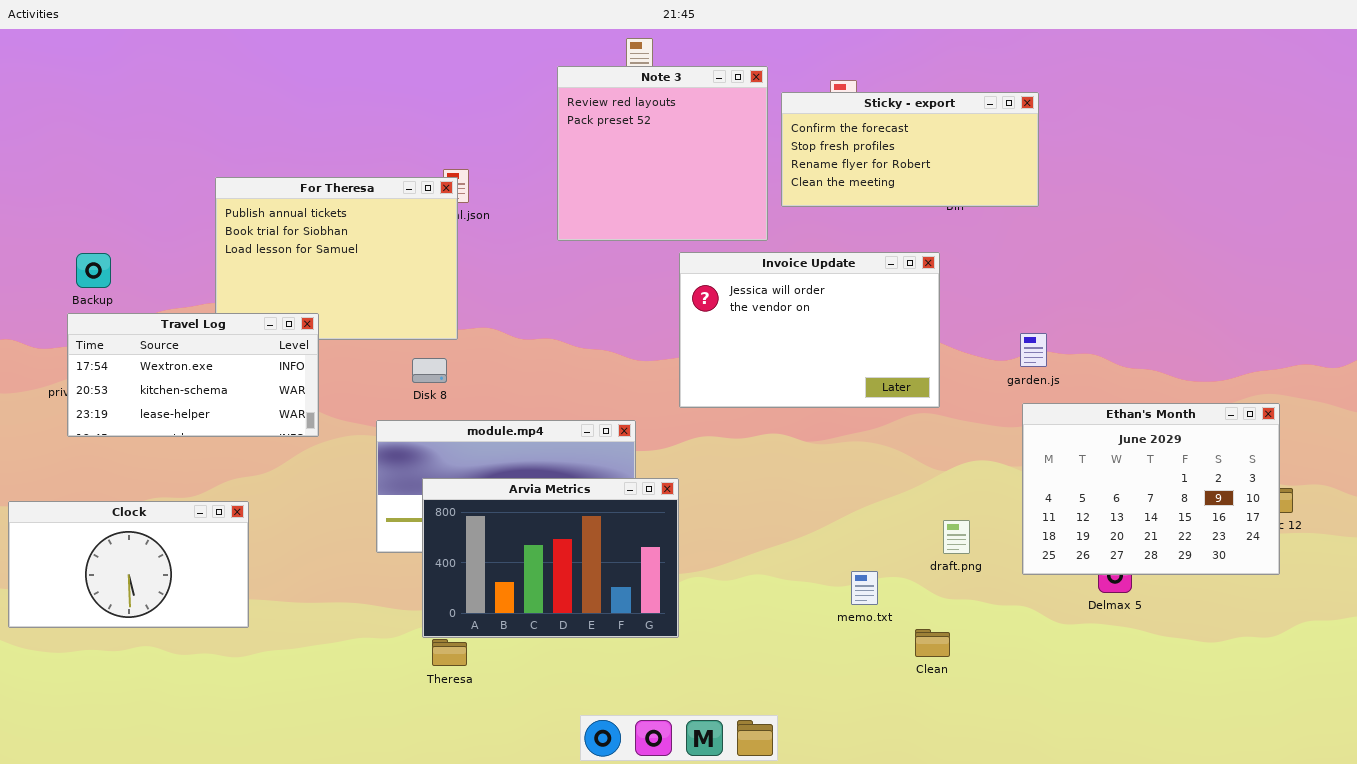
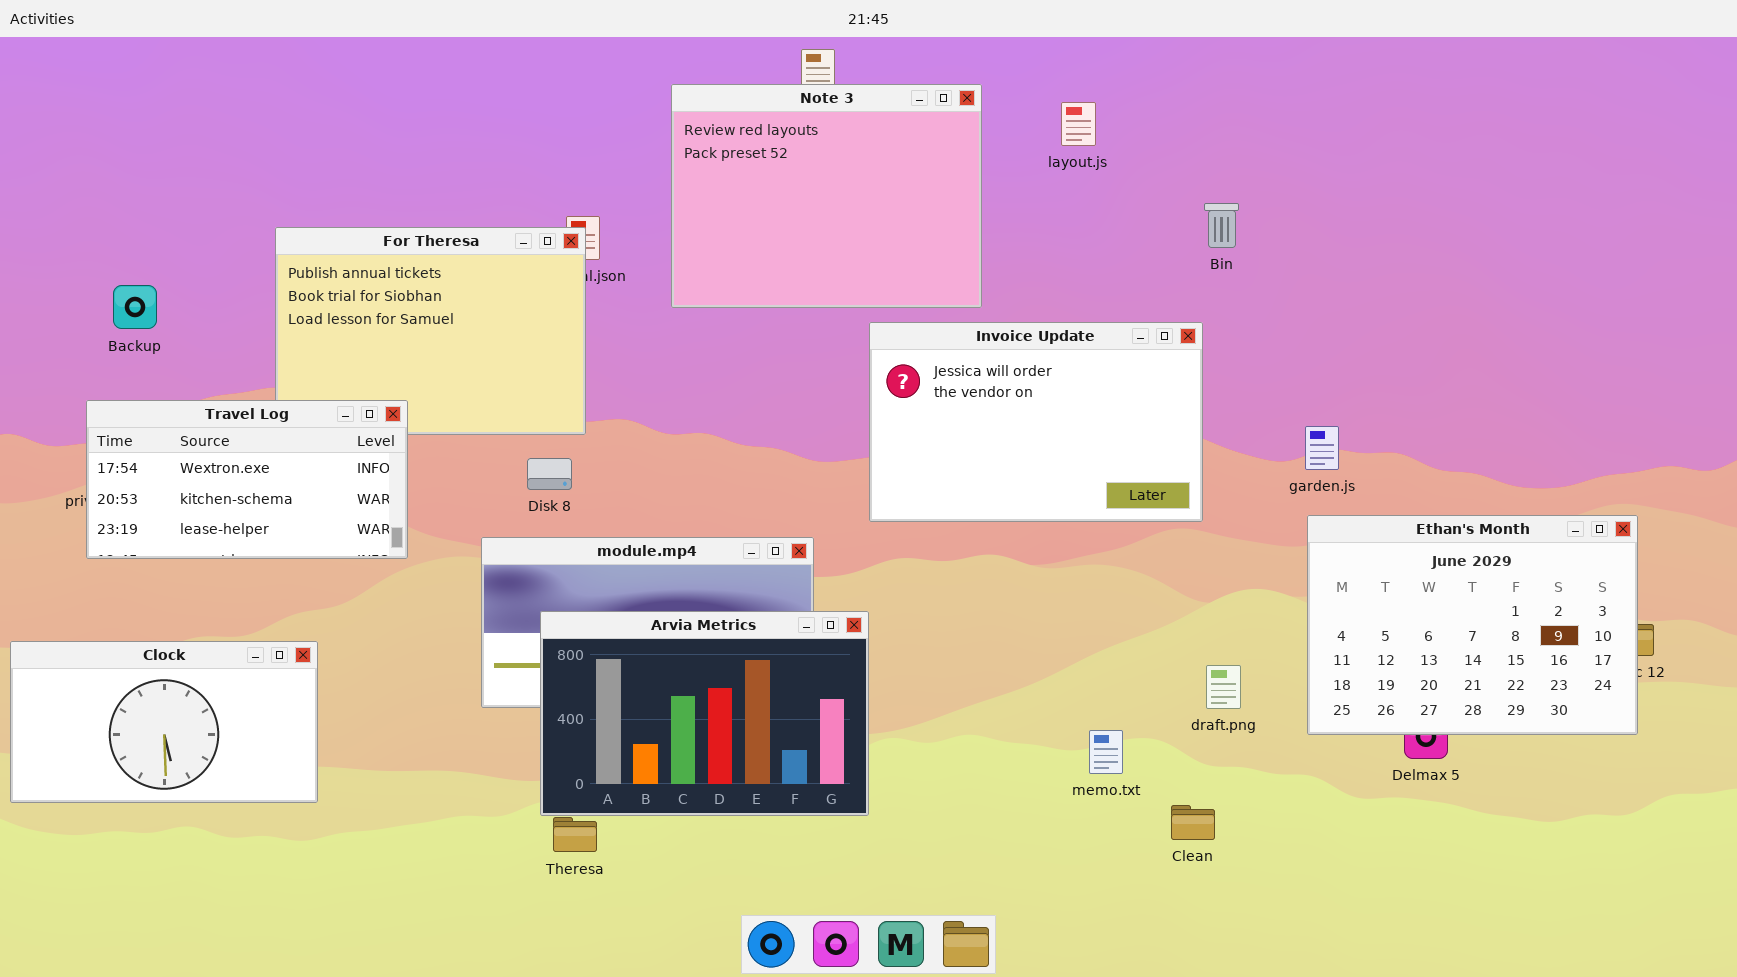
Note 3: [557,66,768,241] -> [671,84,982,308], resized
Sticky - export: [781,92,1039,207] -> none, closed
Backup: [76,253,111,288] -> [113,285,157,329], moved

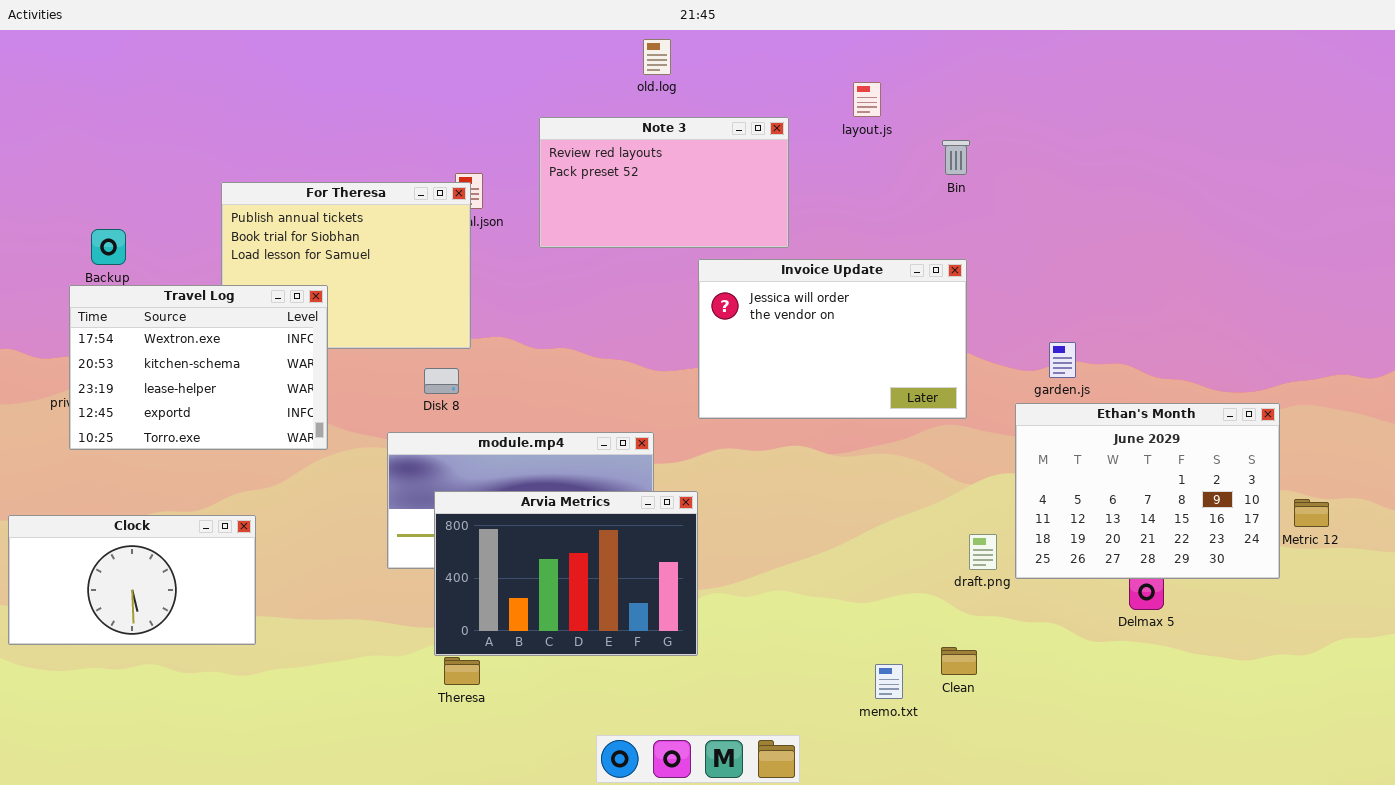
Note 3: [671,84,982,308] -> [539,117,789,248], resized
Bin: [1204,203,1239,248] -> [942,140,970,175], moved
Travel Log: [86,400,408,559] -> [69,285,328,450], resized
Ethan's Month: [1307,515,1638,735] -> [1015,403,1280,579], moved
memo.txt: [1089,730,1123,774] -> [875,664,903,699], moved

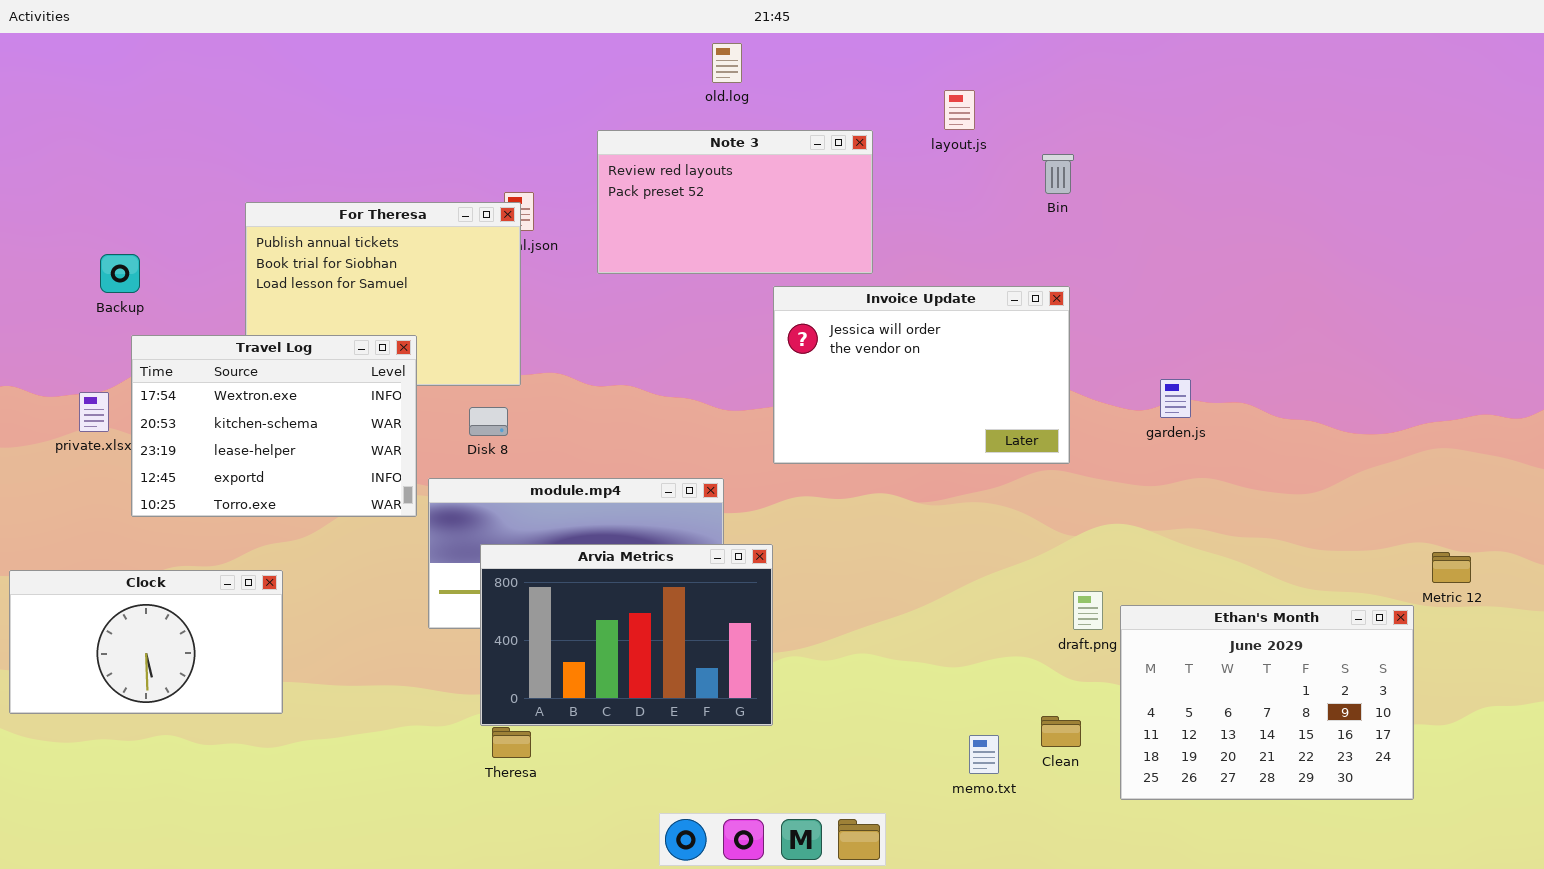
Travel Log: [69,285,328,450] -> [131,335,417,517], moved
Ethan's Month: [1015,403,1280,579] -> [1120,605,1414,800], moved

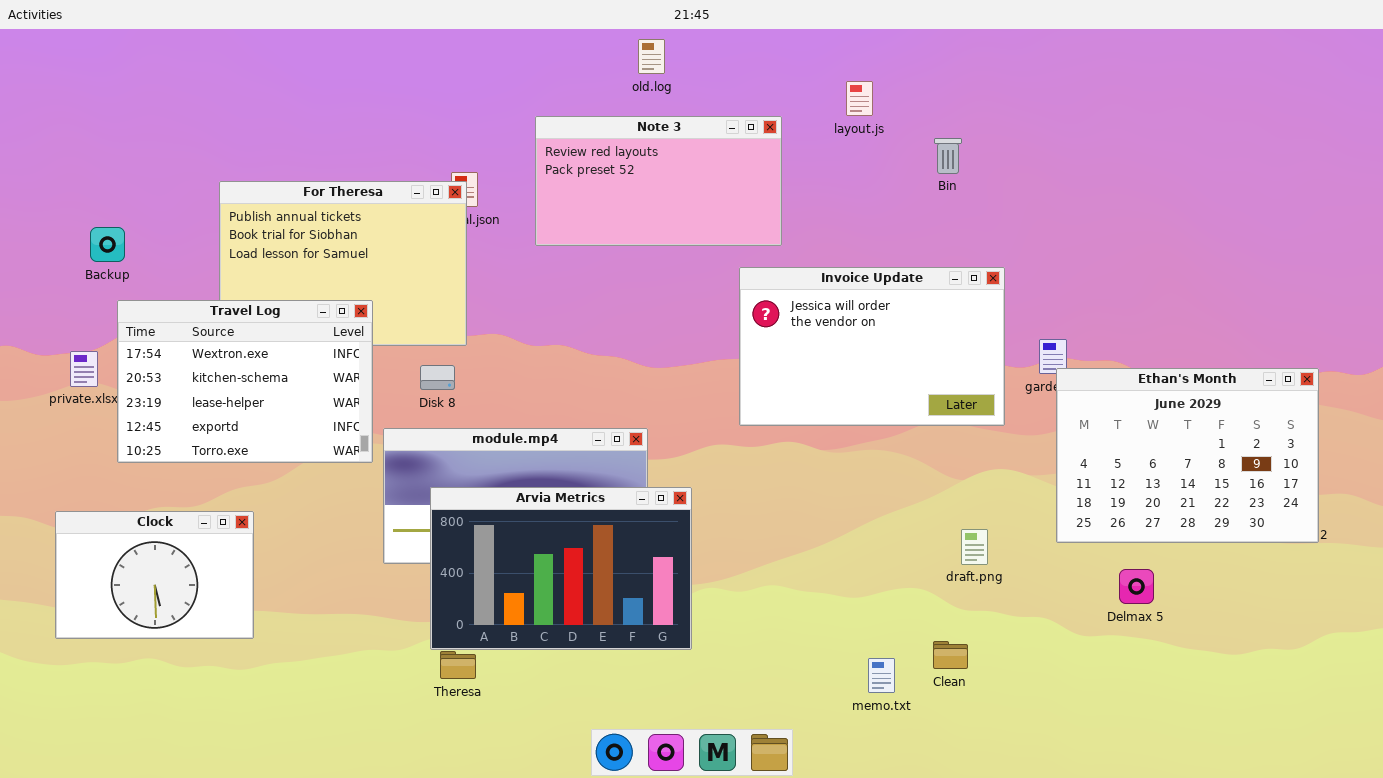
Invoice Update: [773,286,1070,464] -> [739,267,1005,426], moved
Clock: [9,570,283,714] -> [55,511,254,639], resized
Ethan's Month: [1120,605,1414,800] -> [1056,368,1319,543], moved

